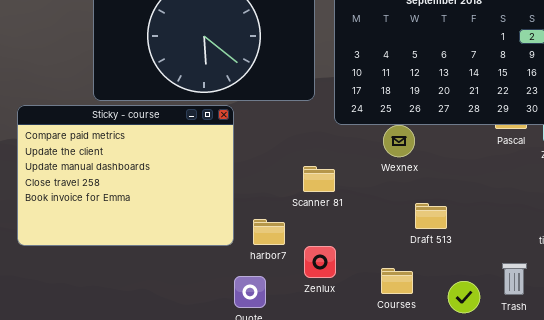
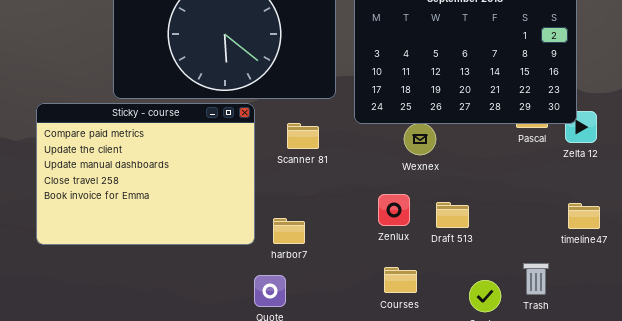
Scanner 81: [303,166,335,192] -> [287,123,319,149], moved
Zenlux: [304,246,336,278] -> [378,194,410,226], moved
Courses: [381,268,413,294] -> [384,267,417,293], moved

